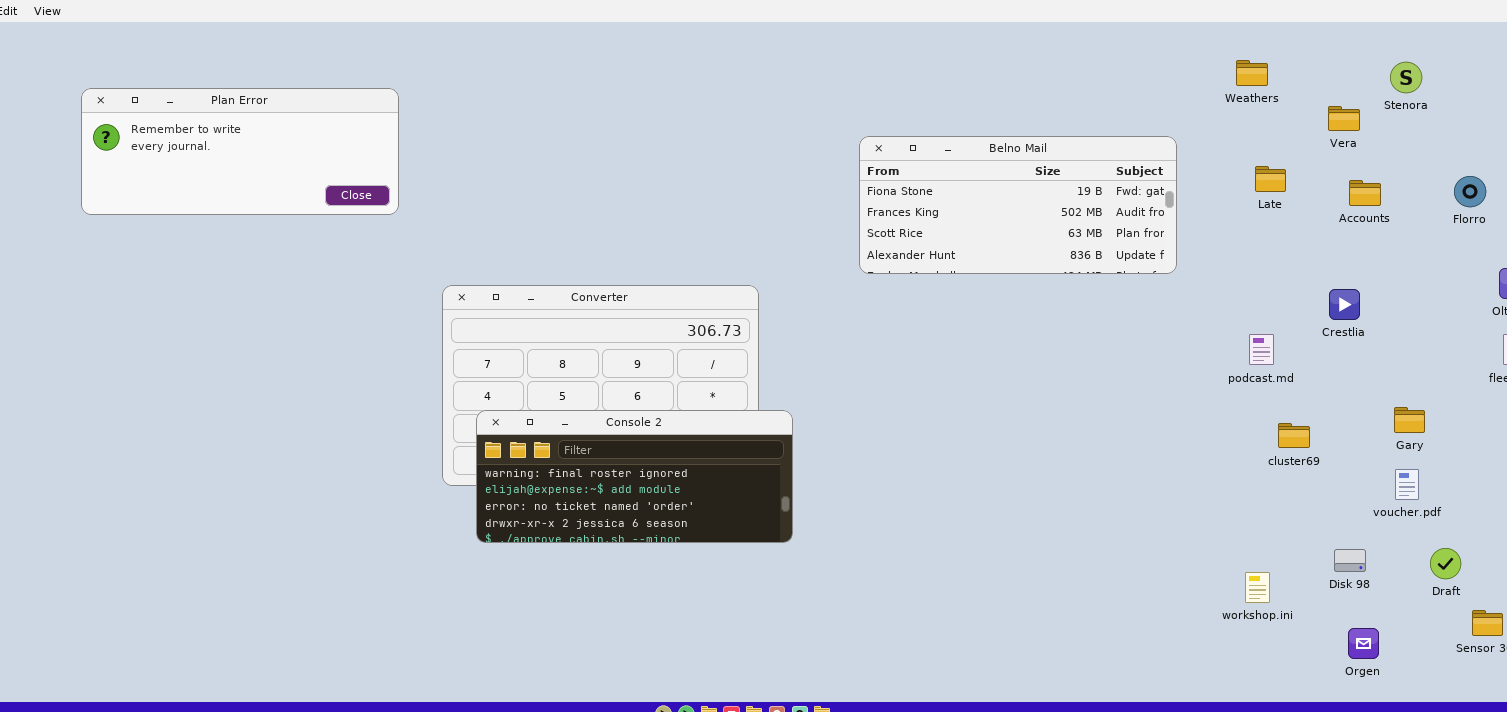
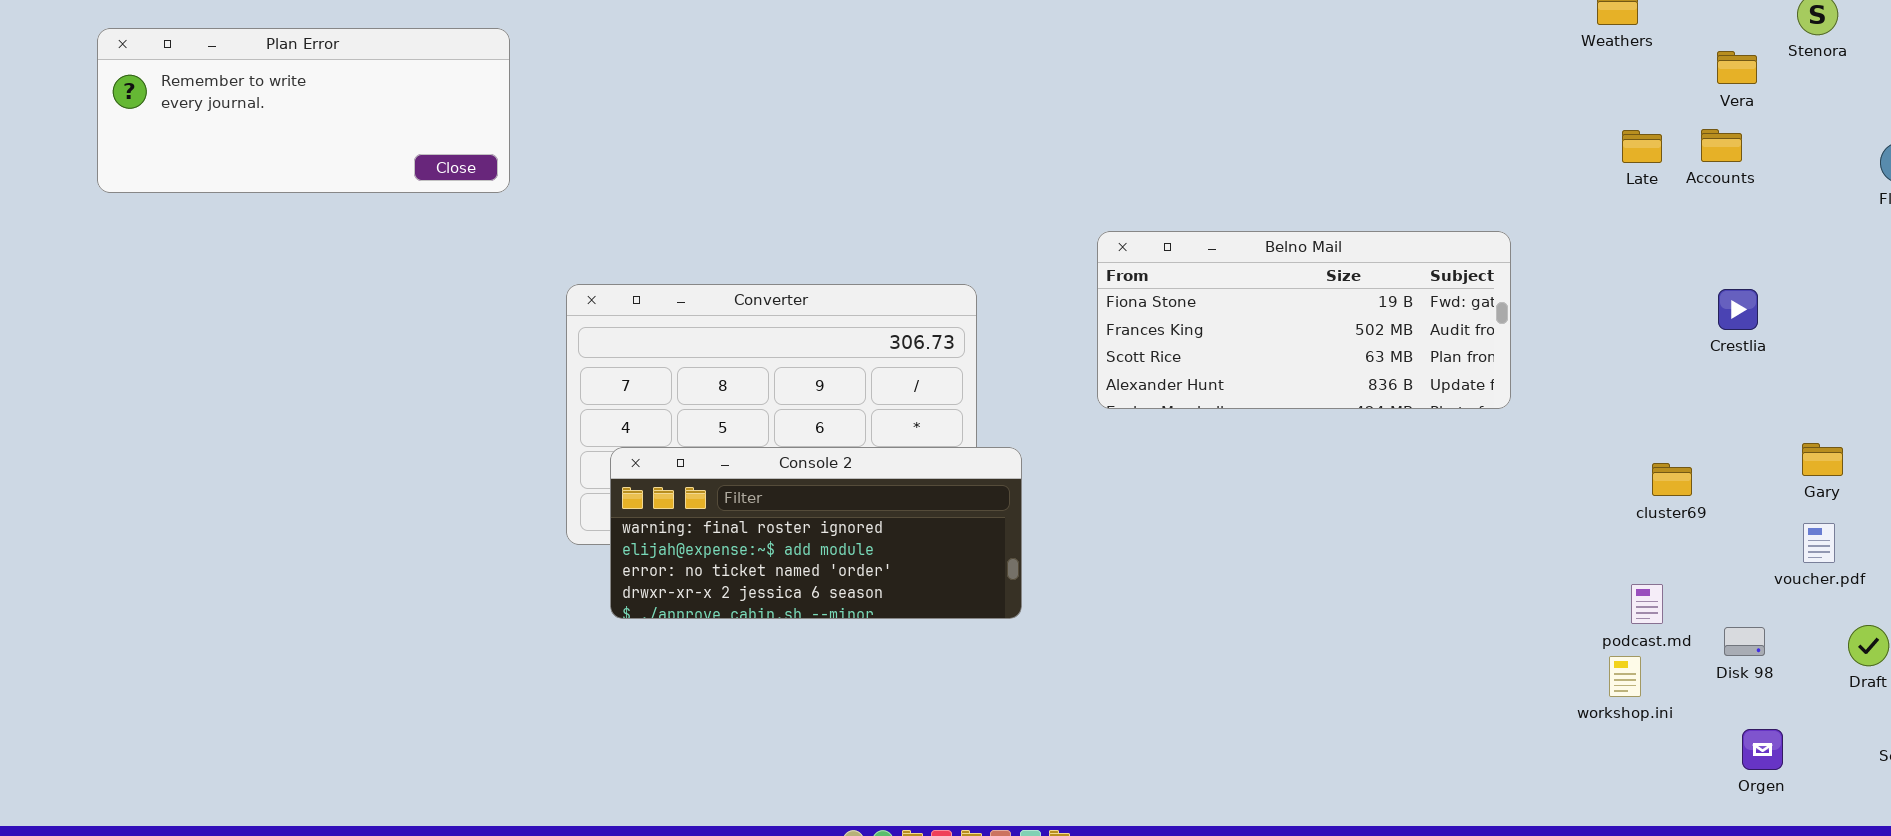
Belno Mail: [859,136,1177,274] -> [1097,231,1511,409], moved
Accounts: [1349,180,1381,206] -> [1701,129,1742,162], moved
podcast.md: [1249,334,1274,365] -> [1631,584,1663,624], moved

